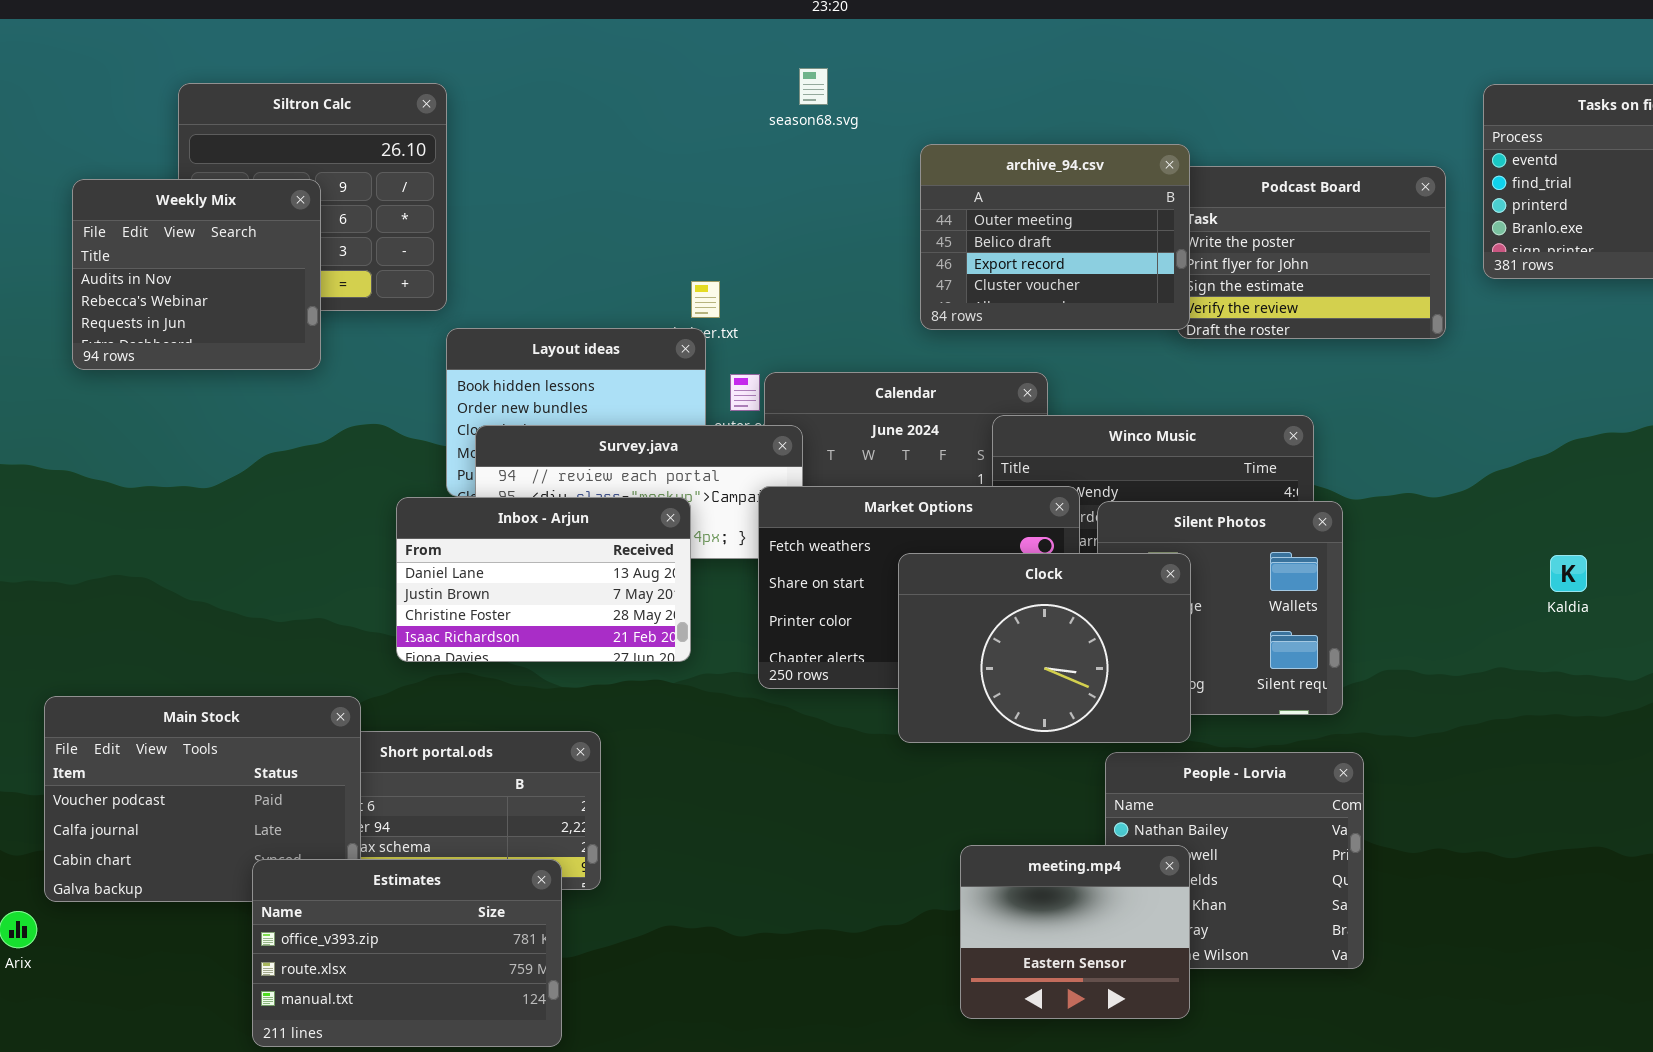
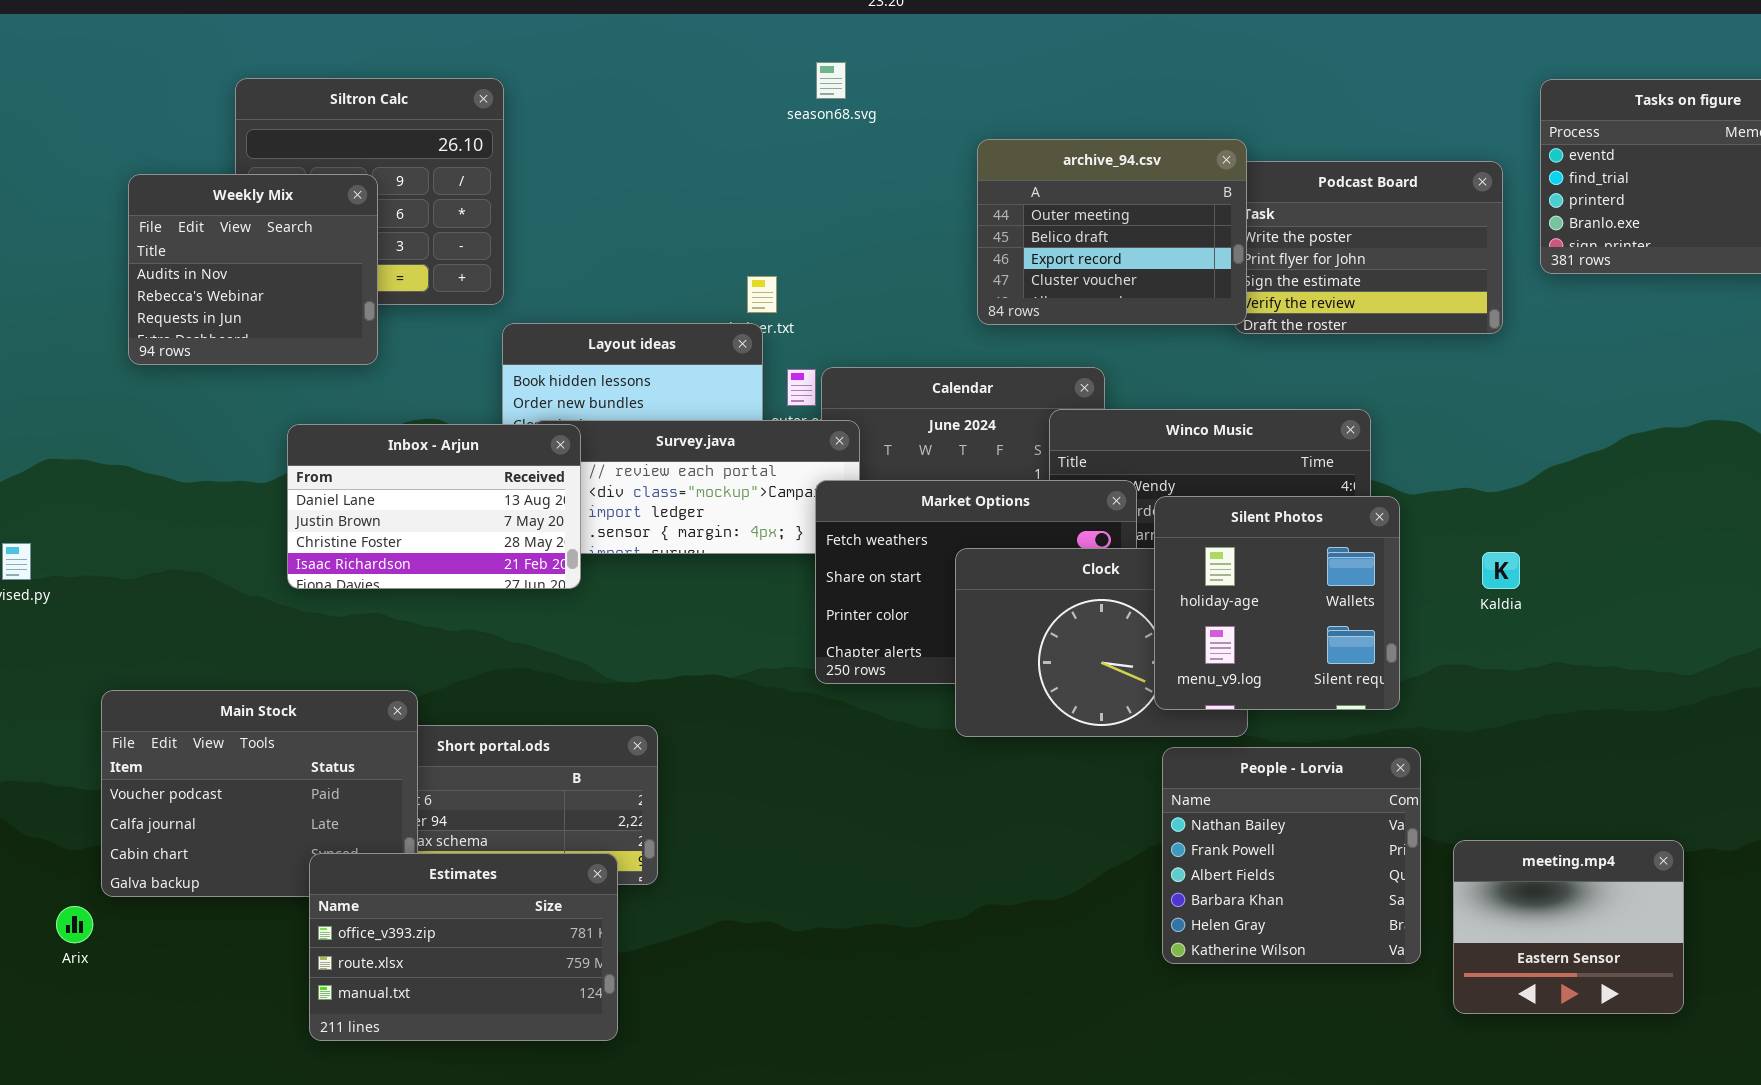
season68.svg: [799,68,828,105] -> [816,62,846,99], moved
Inbox - Arjun: [396,497,691,662] -> [287,424,581,589], moved
Silent Photos: [1097,501,1343,715] -> [1154,496,1400,710], raised
Kaldia: [1550,555,1587,592] -> [1482,552,1520,589], moved
meeting.mp4: [960,845,1190,1019] -> [1453,840,1684,1014], moved

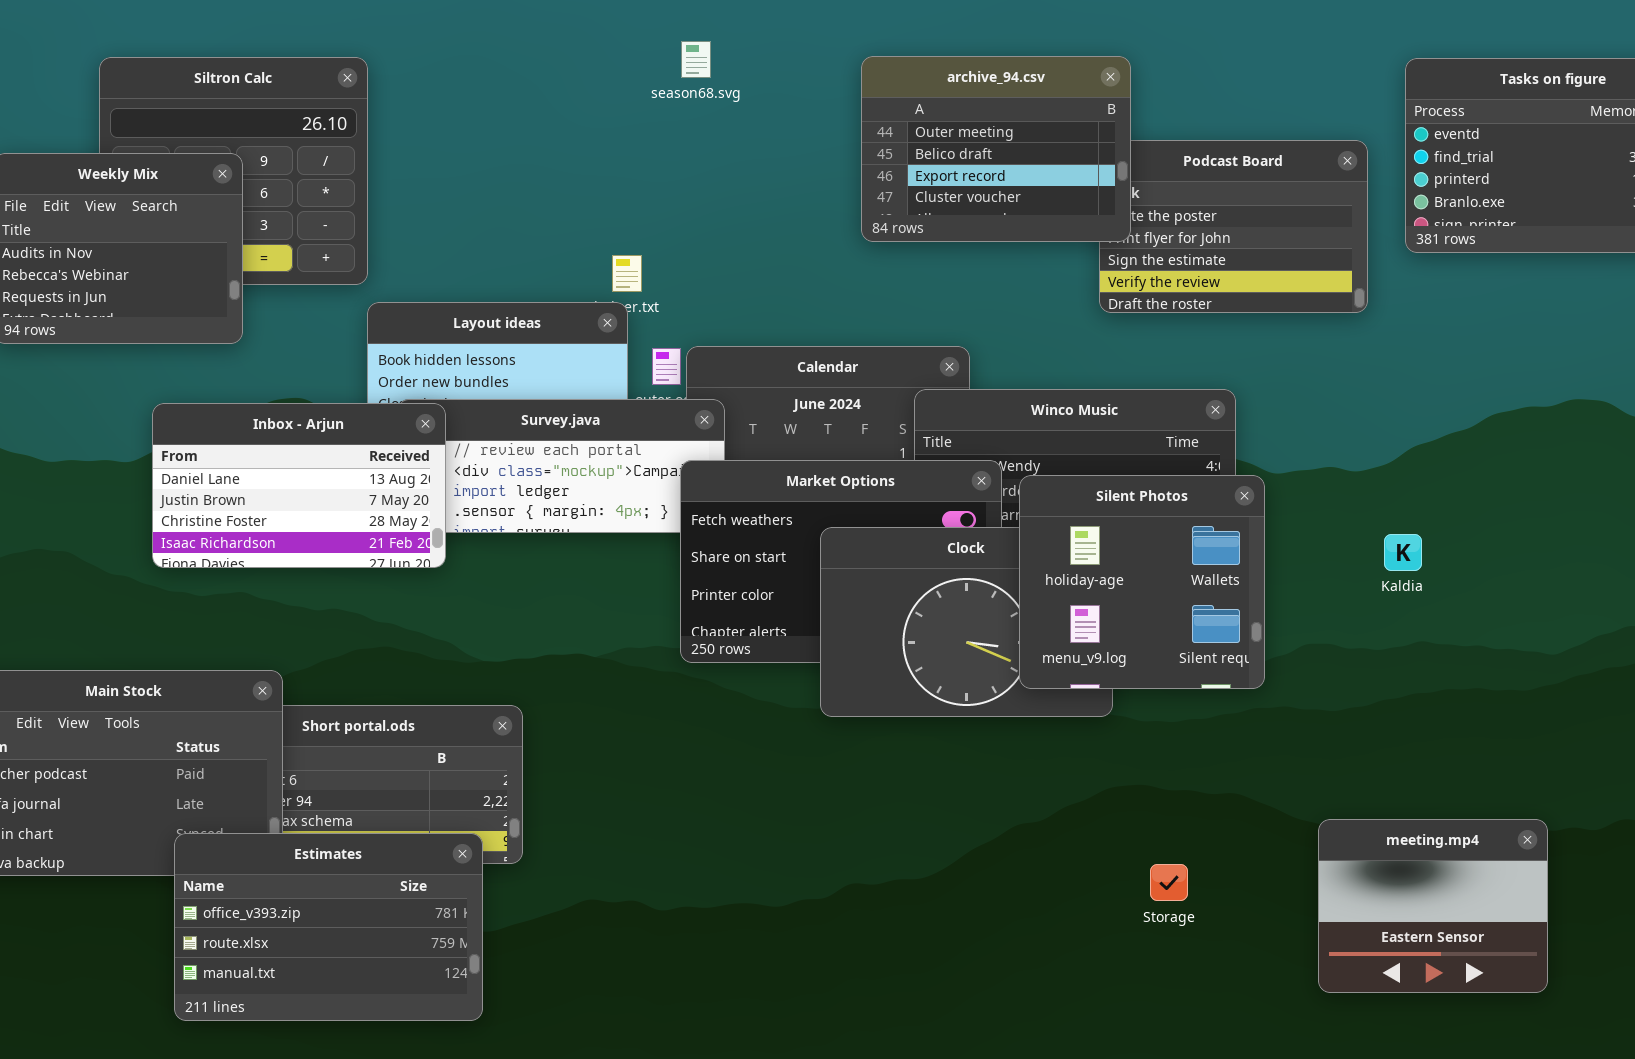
archive_94.csv: [977,139,1247,325] -> [861,56,1131,242], moved
Kaldia: [1482,552,1520,589] -> [1384,534,1422,571], moved
People - Lorvia: [1162,747,1421,964] -> none, closed

